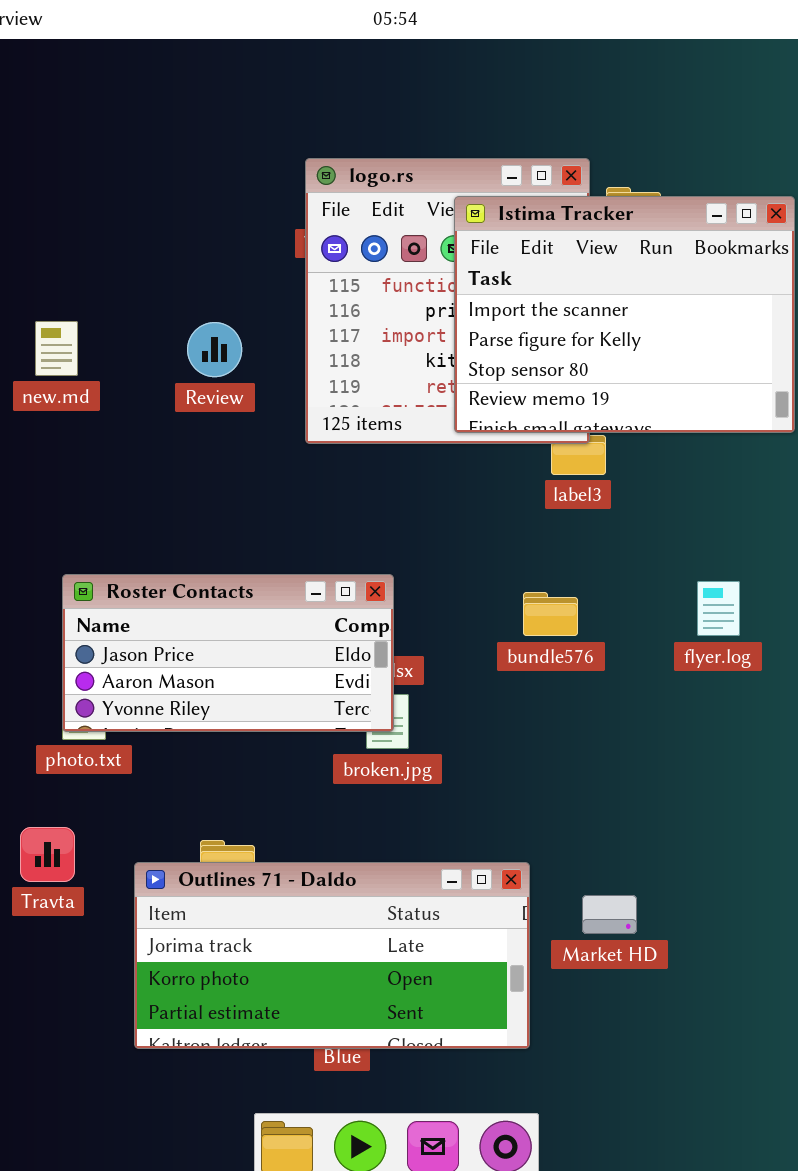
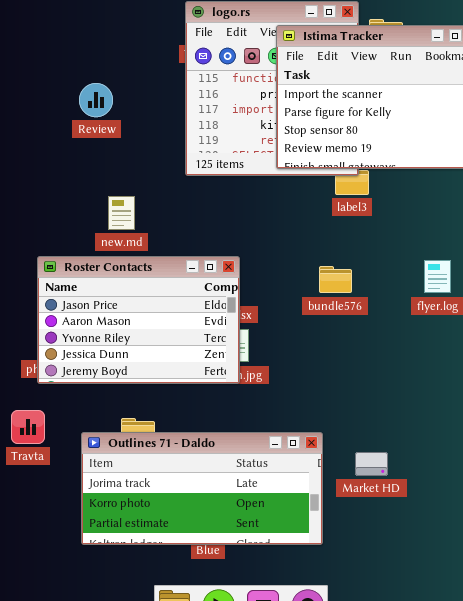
new.md: [35,321,78,376] -> [108,196,135,230], moved
Review: [187,322,242,377] -> [79,83,113,117], moved
Roster Contacts: [62,574,394,732] -> [37,256,240,384], resized

